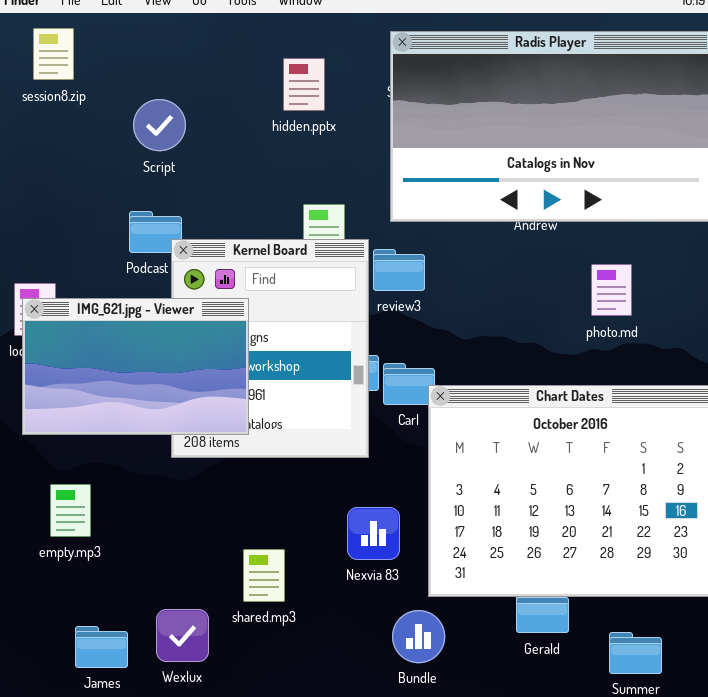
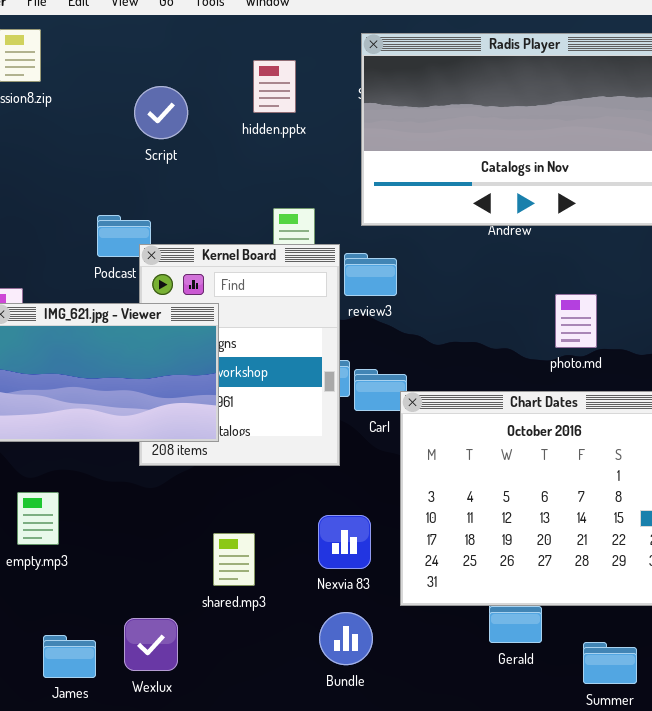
Script: [133,99,186,151] -> [134,86,188,139], moved
photo.md: [591,264,632,316] -> [555,294,597,348], moved
shared.mp3: [243,549,285,602] -> [213,533,255,586], moved
Bundle: [392,610,445,663] -> [319,612,373,665], moved

